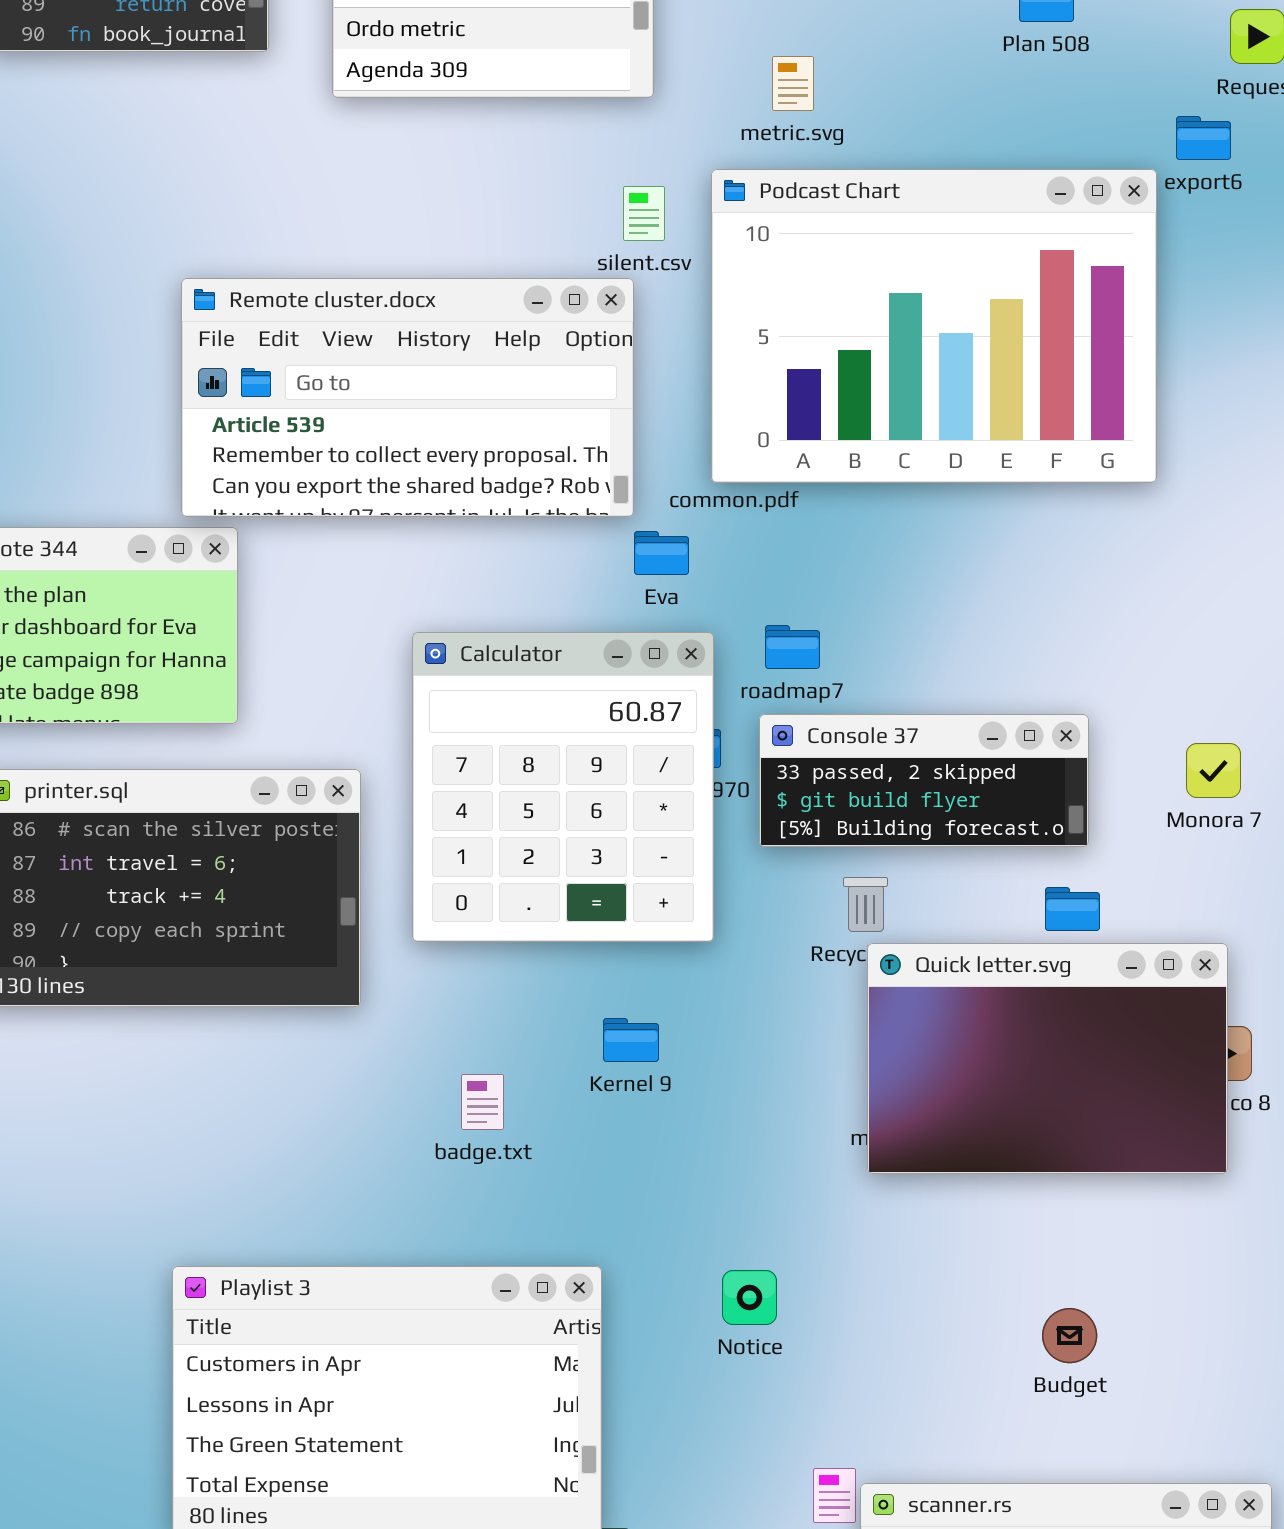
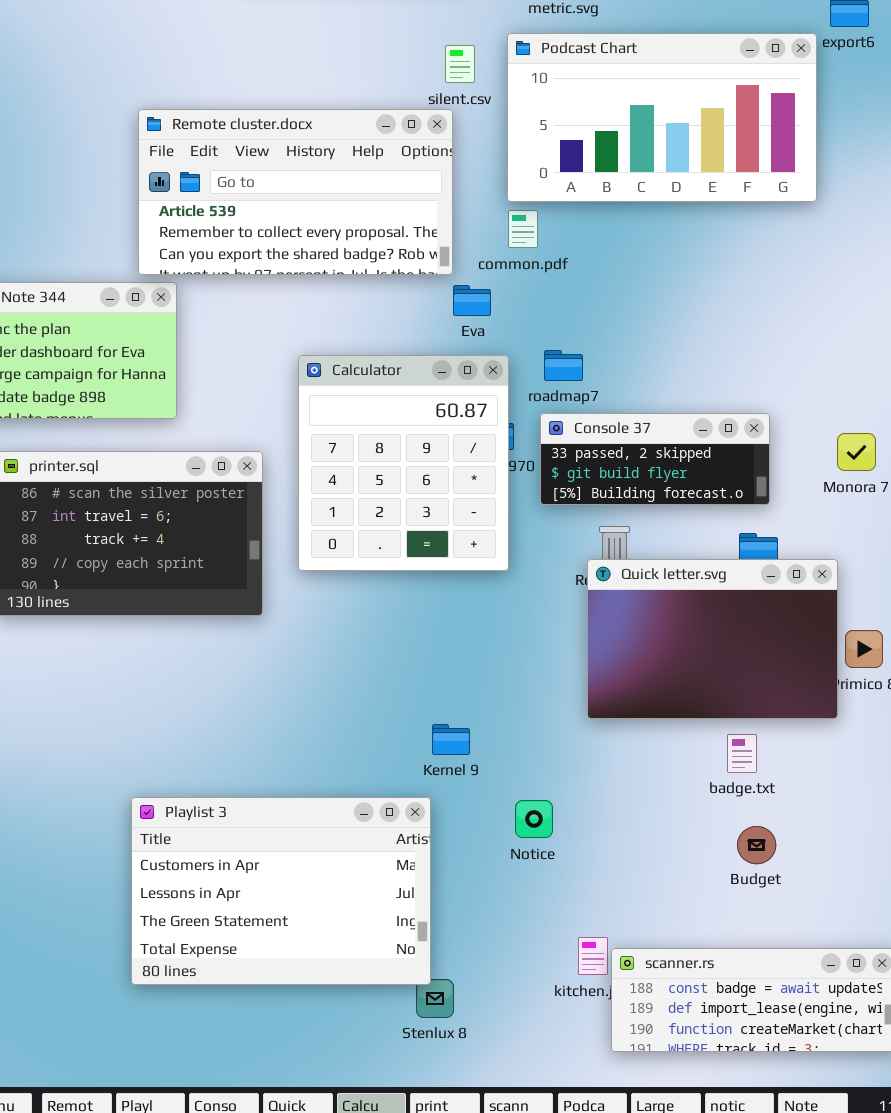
Podcast Chart: [711,169,1157,483] -> [507,33,817,202], resized
Quick letter.svg: [867,943,1228,1174] -> [587,559,838,719], moved
Kernel 9: [603,1018,659,1062] -> [432,724,470,755], moved
badge.txt: [461,1074,504,1130] -> [727,734,757,773], moved

